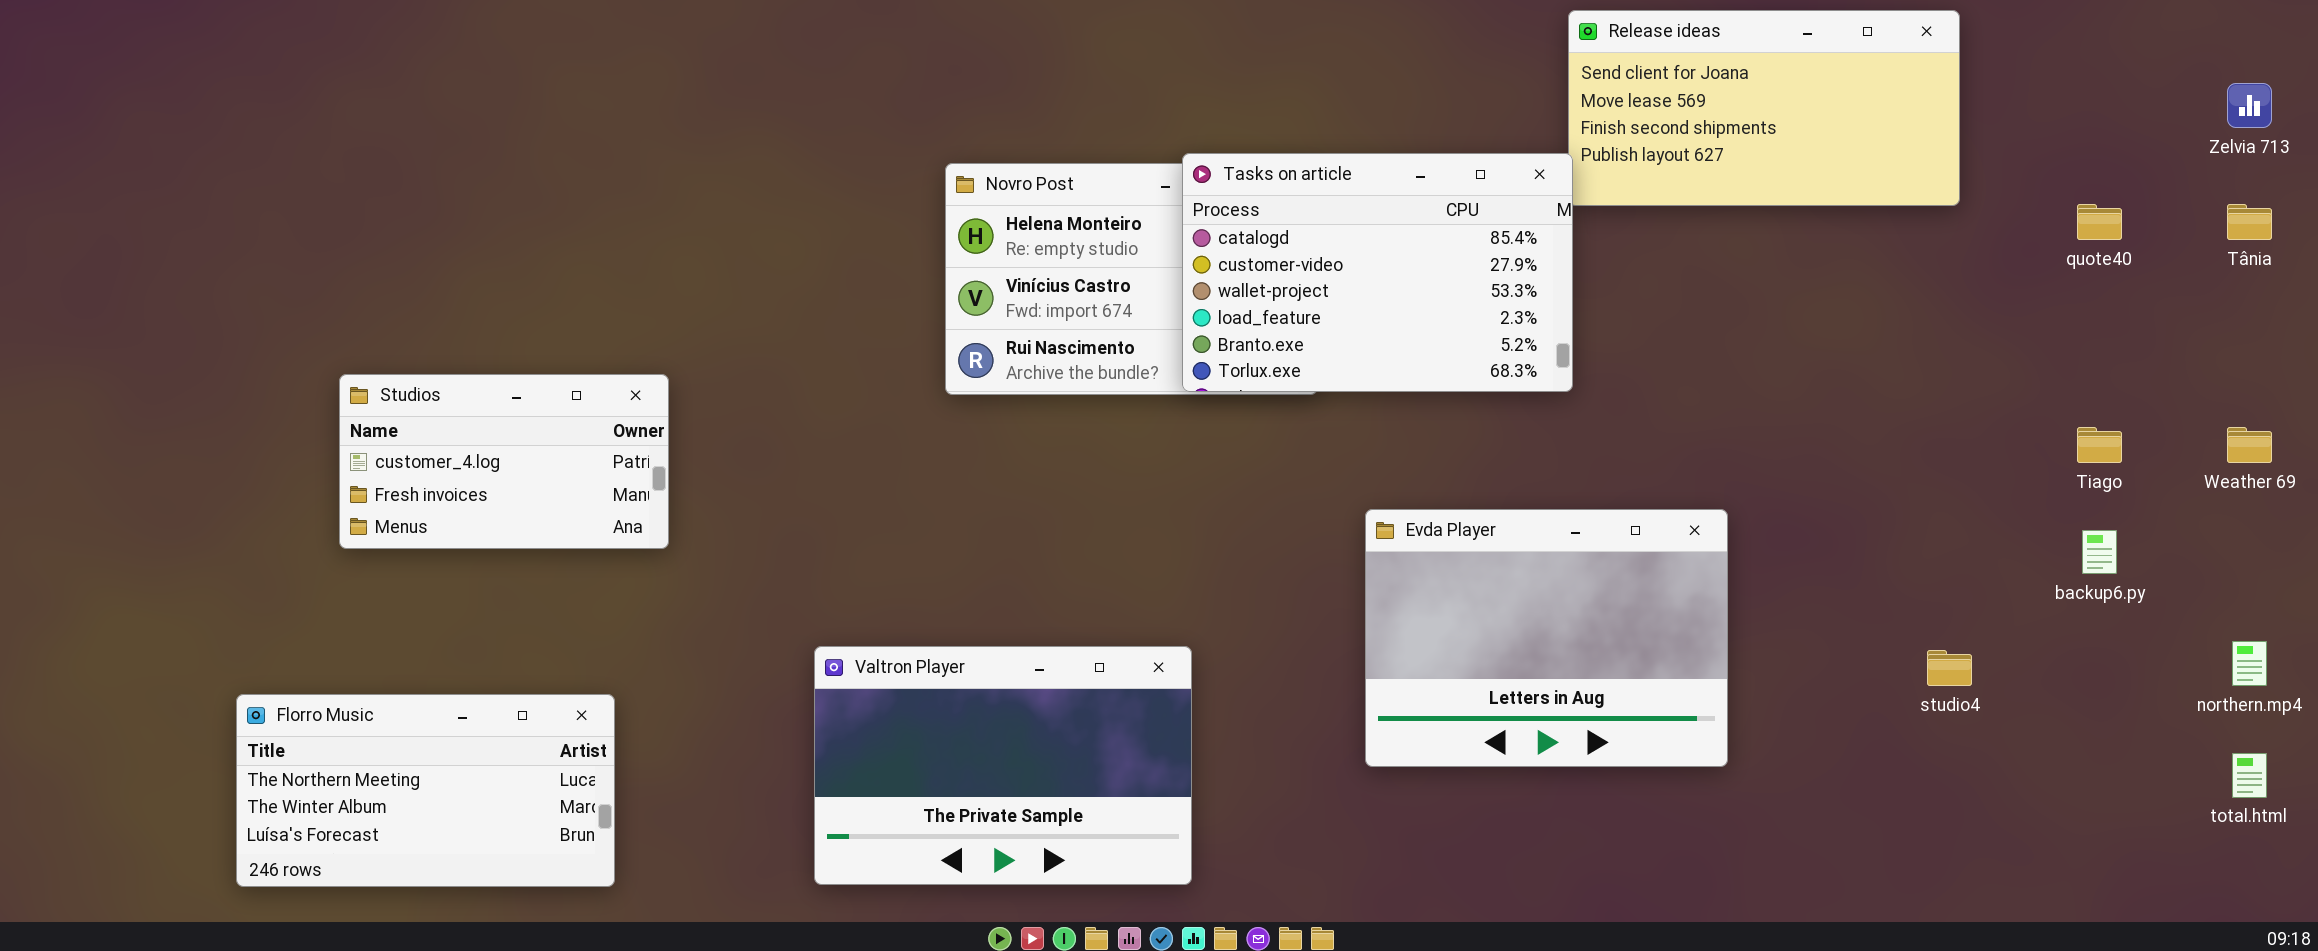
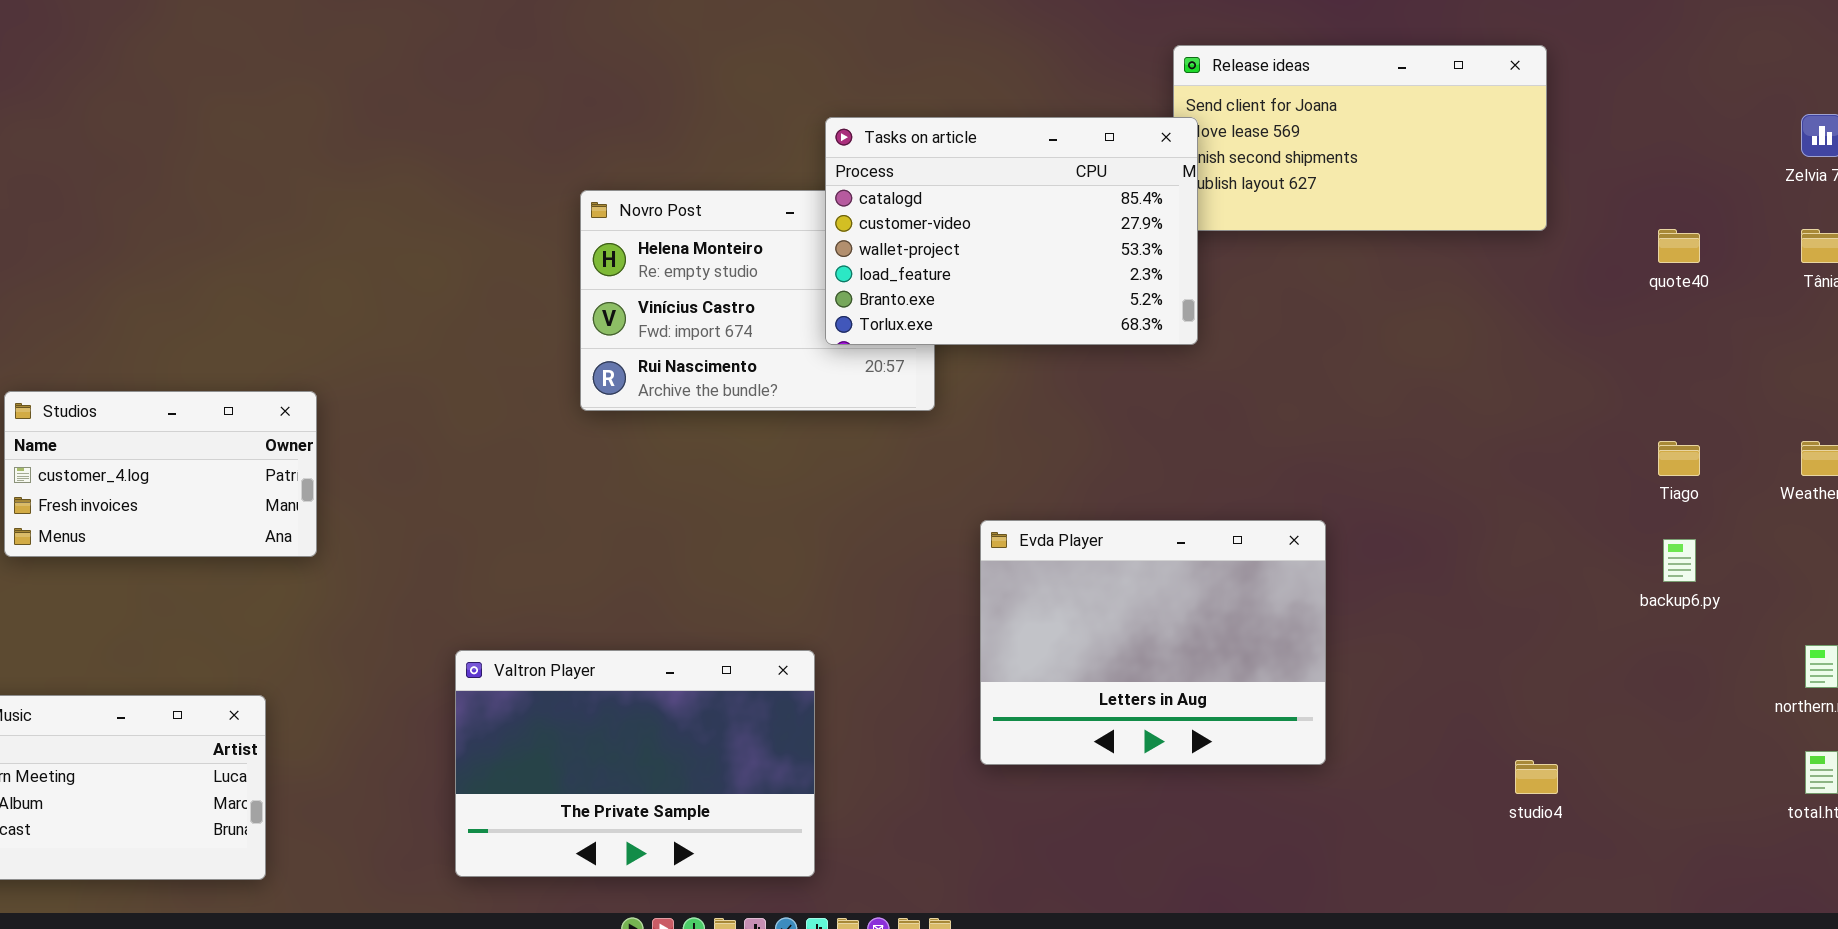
Tasks on article: [1182,153,1573,392] -> [825,117,1198,345], moved
studio4: [1927,650,1972,686] -> [1515,760,1558,794], moved

